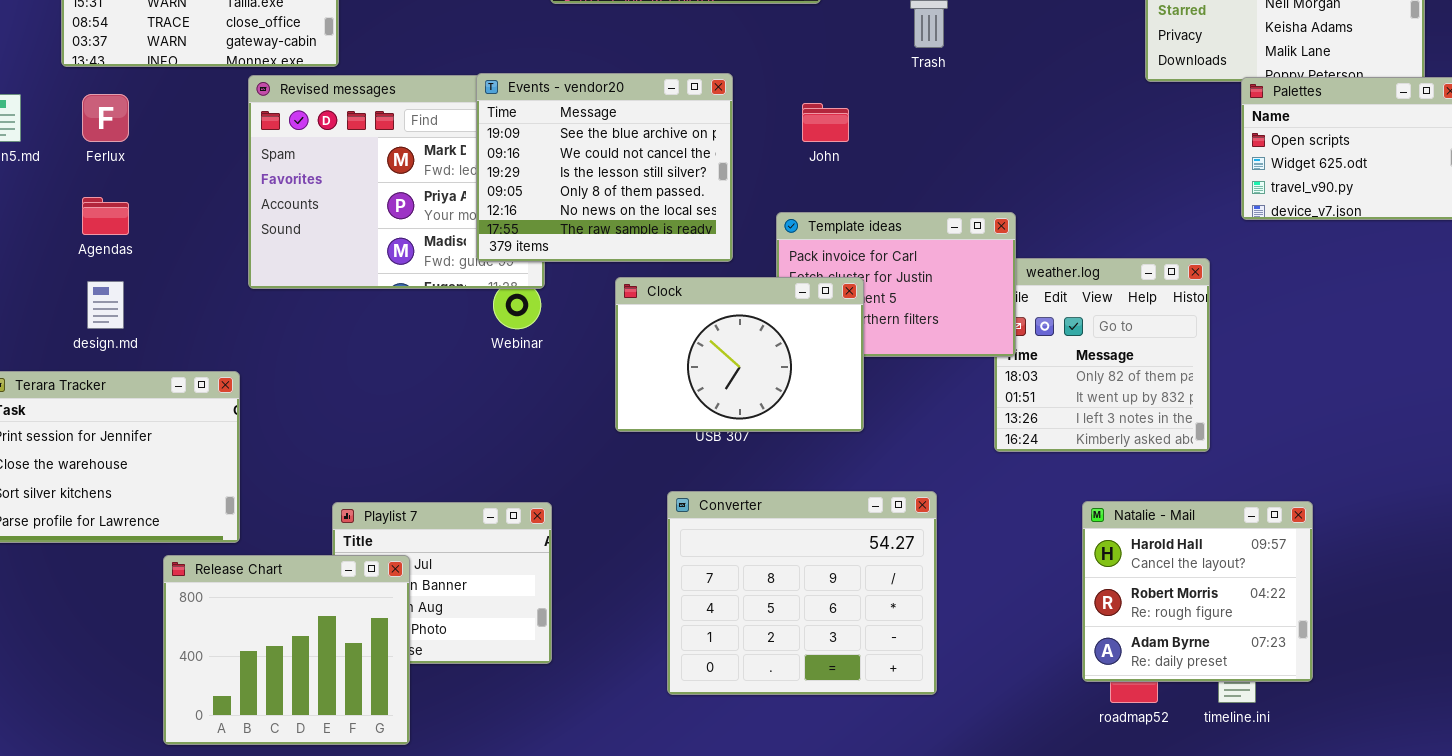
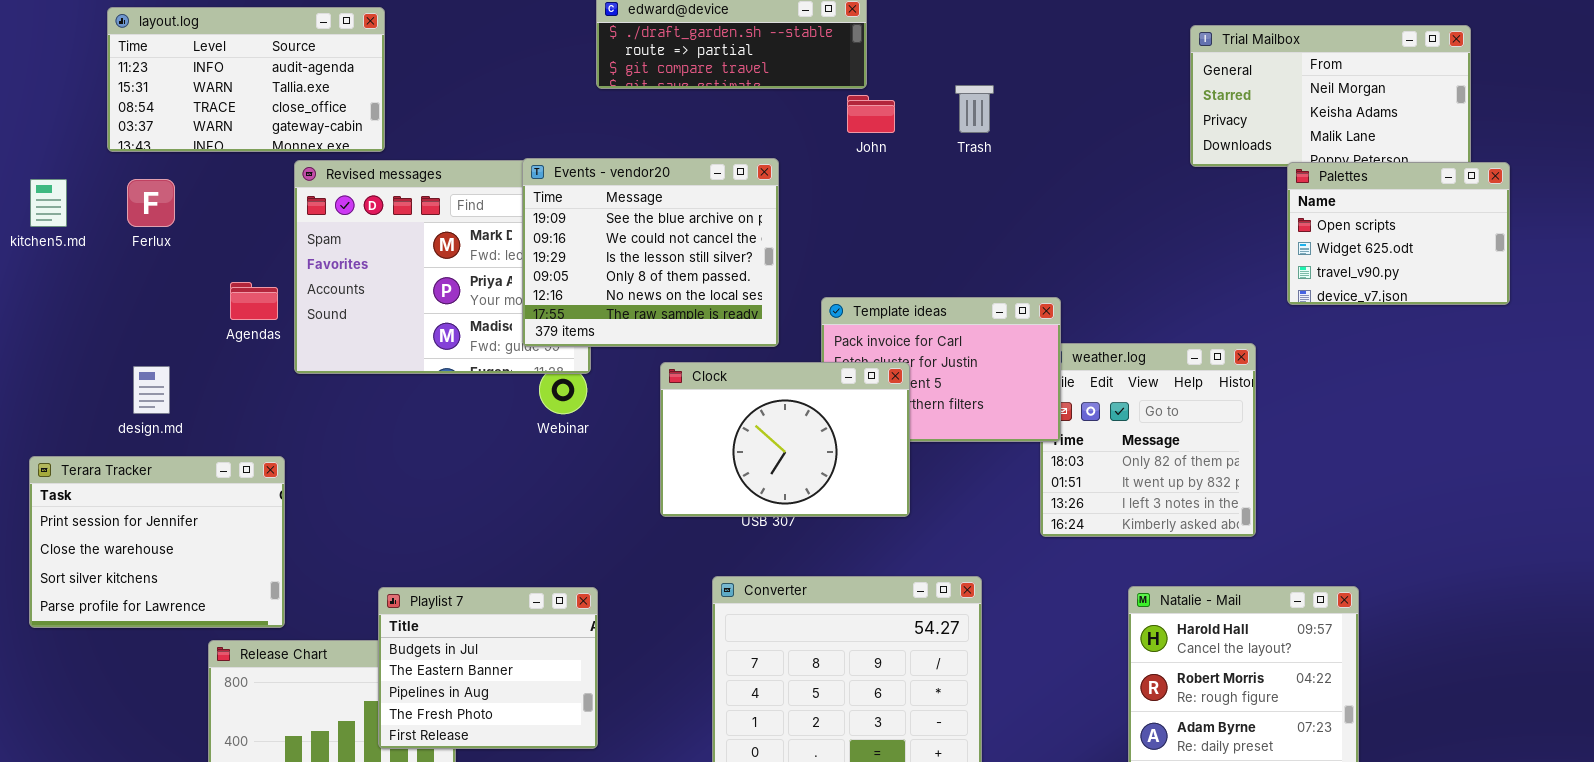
John: [802,103,849,142] -> [847,95,895,133], moved
Agendas: [82,197,129,235] -> [230,282,278,320], moved
Playlist 7: [332,502,552,664] -> [378,587,598,749], raised

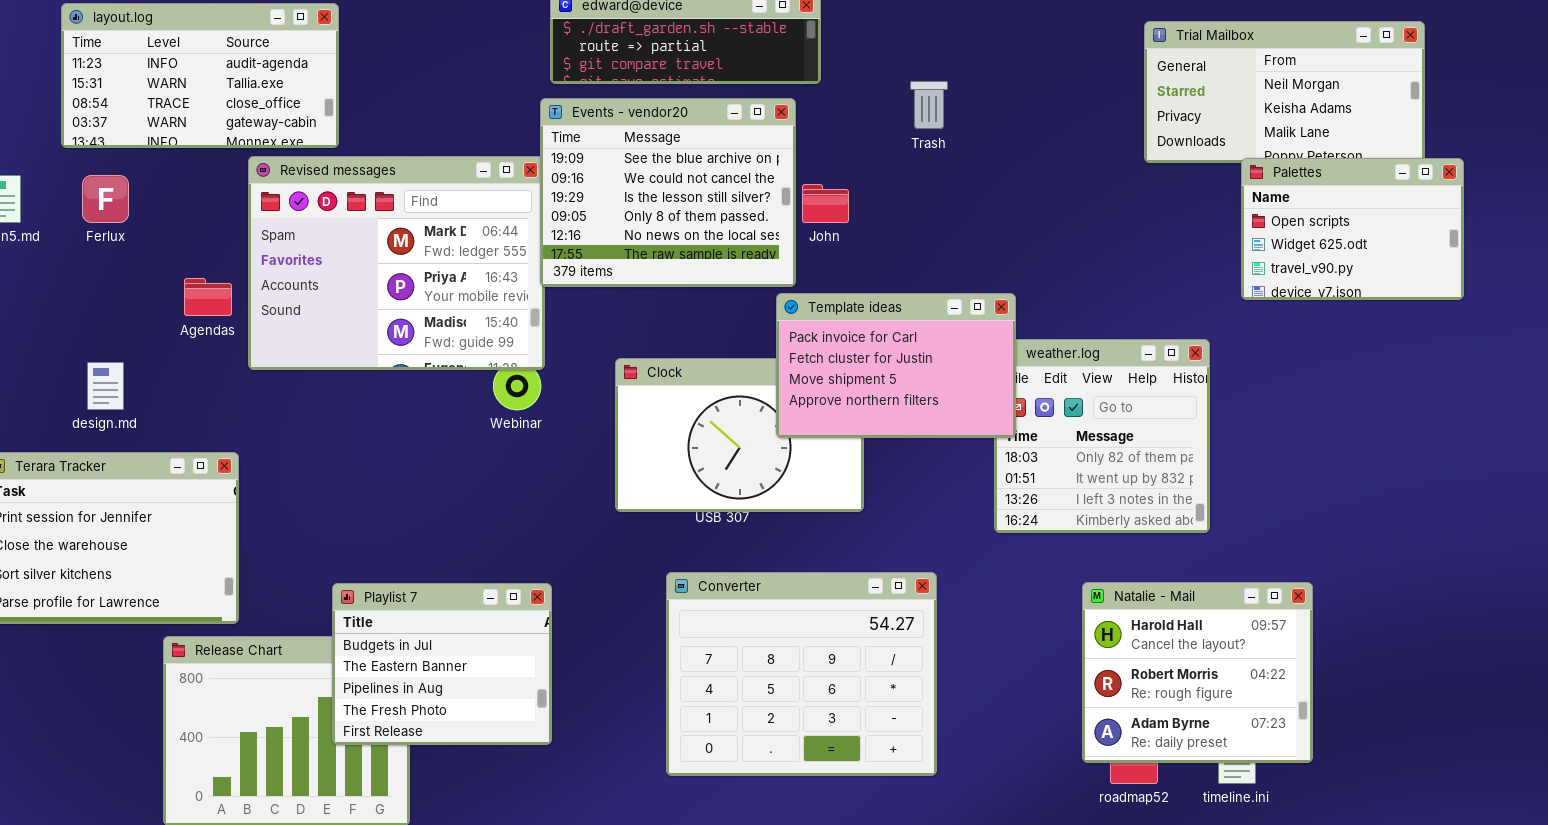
John: [847,95,895,133] -> [802,184,849,223], moved
Events - vendor20: [522,158,779,347] -> [540,98,796,287], moved
Template ideas: [821,297,1061,442] -> [776,293,1016,438], raised

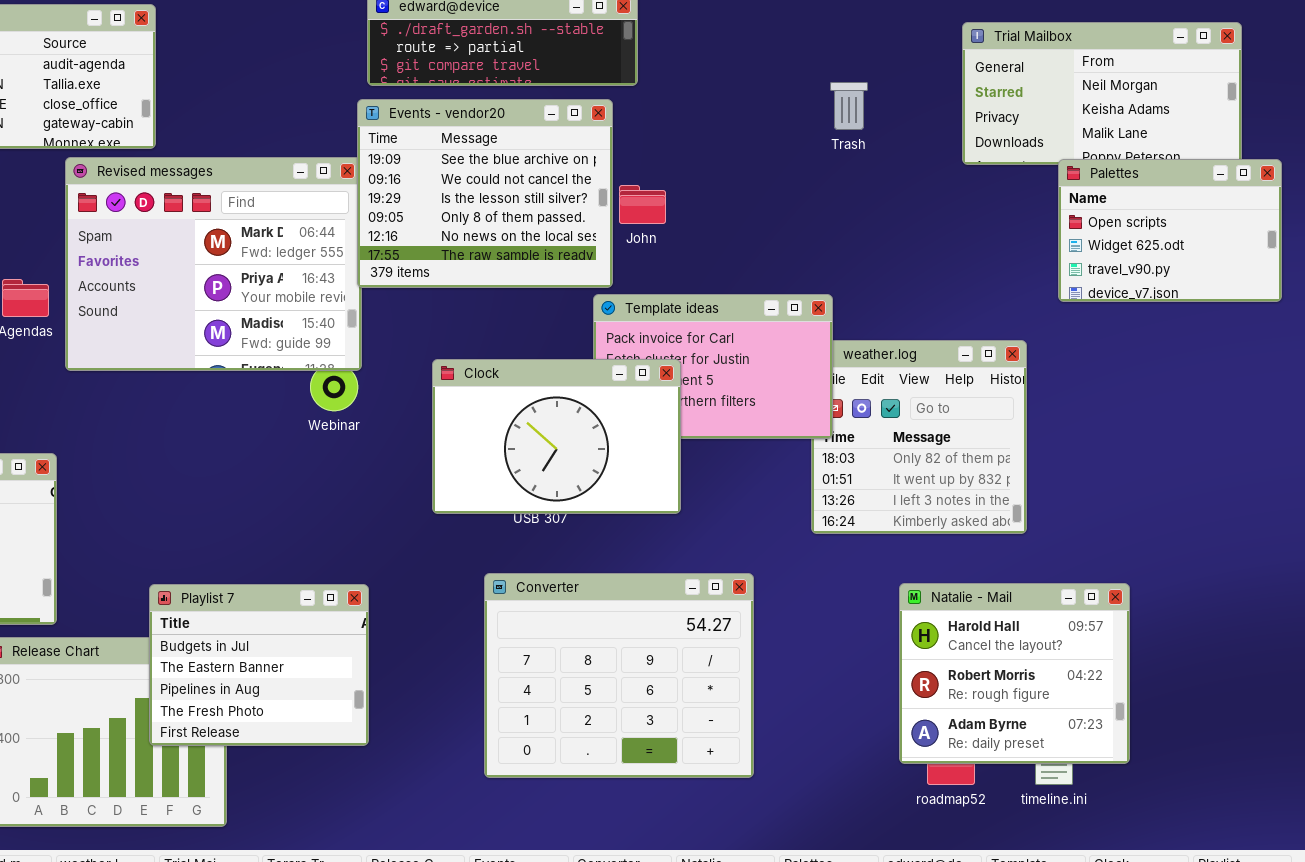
Trash: [910,81,948,129] -> [830,82,868,130], moved
Clock: [615,358,864,512] -> [432,359,681,514], raised

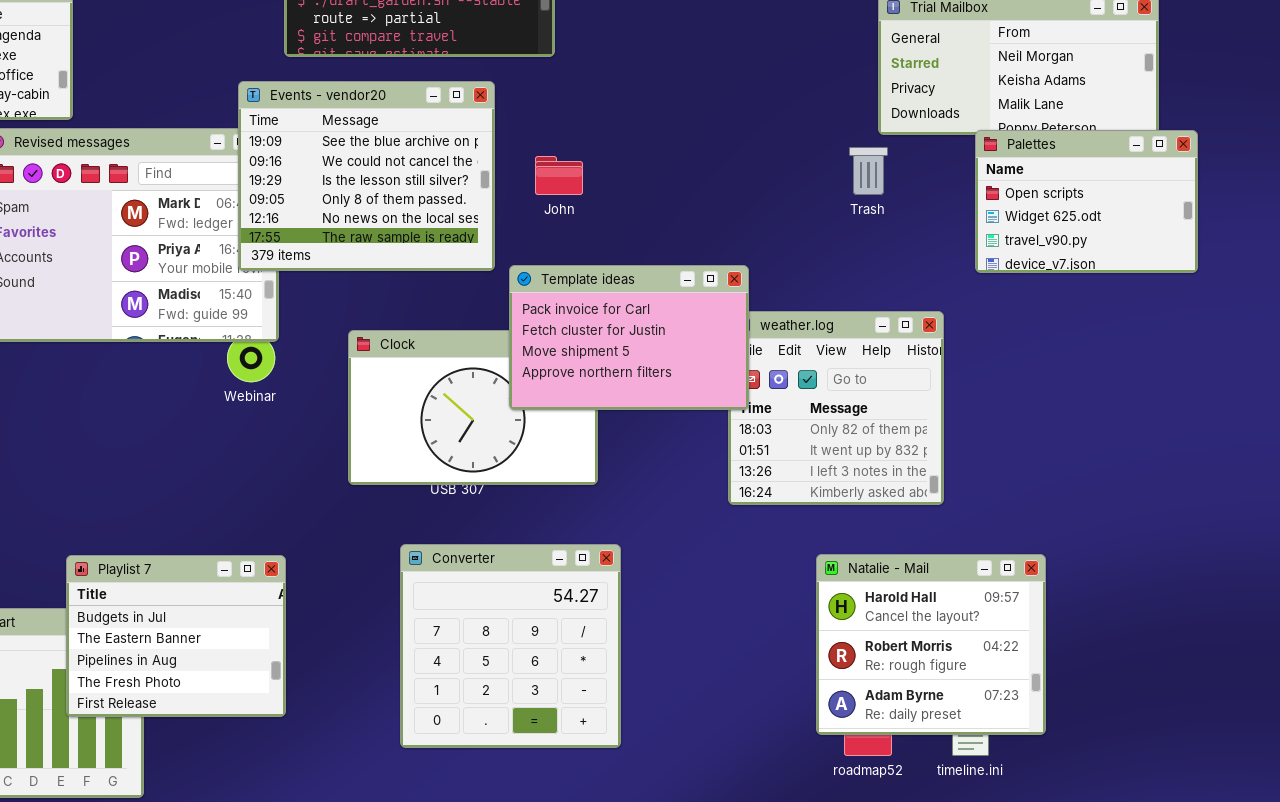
Trash: [830,82,868,130] -> [849,147,888,195], moved
Events - vendor20: [357,99,613,288] -> [238,81,495,271], moved
Template ideas: [593,294,833,439] -> [509,265,749,410], raised
Converter: [484,573,754,778] -> [400,544,621,748], resized

